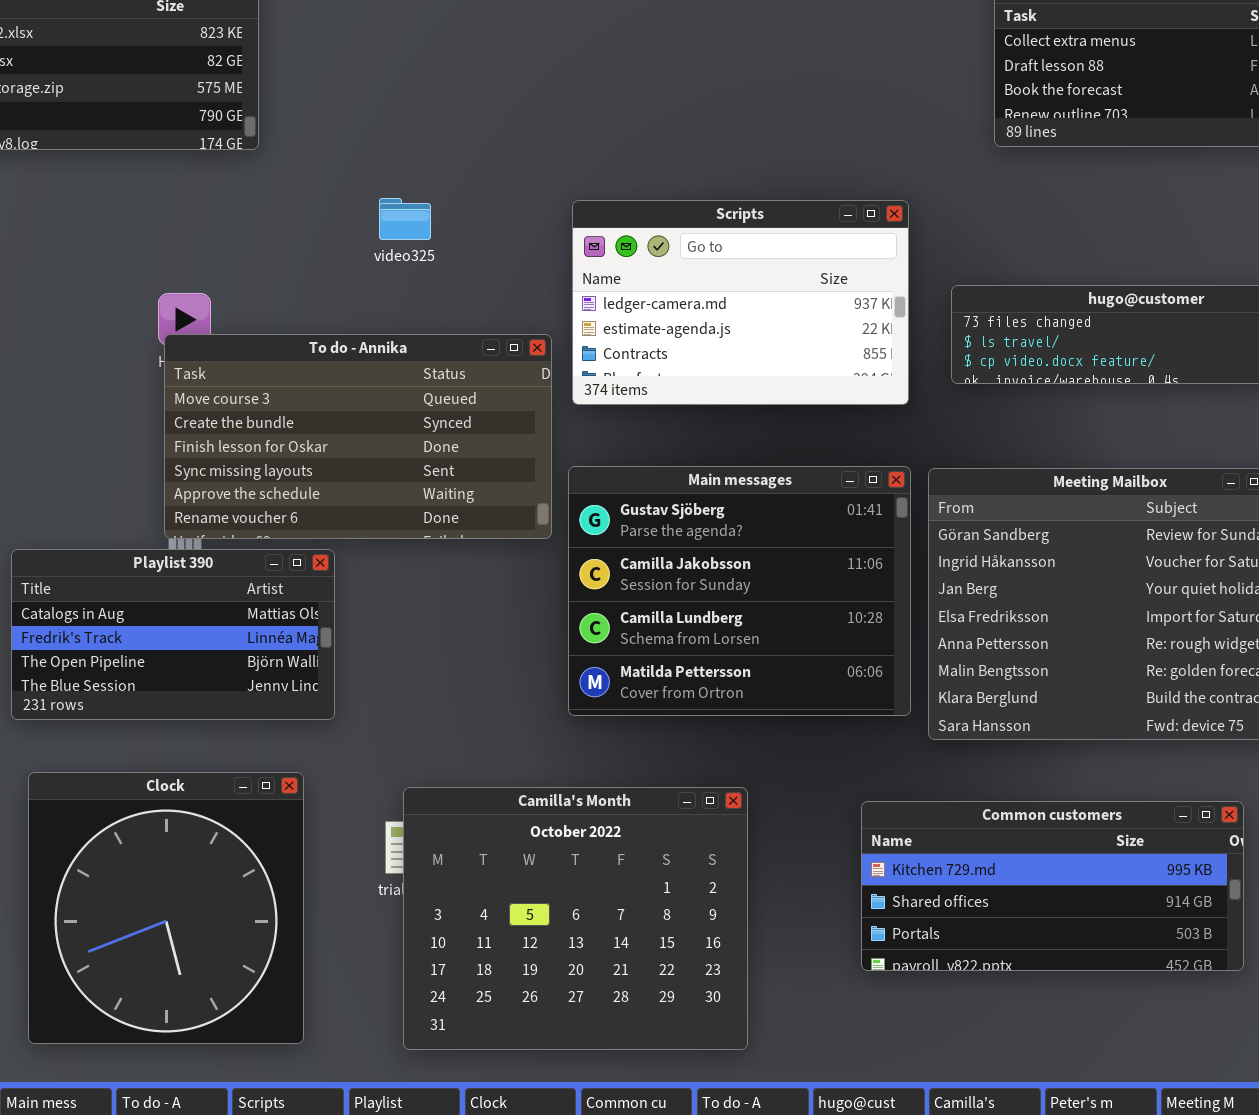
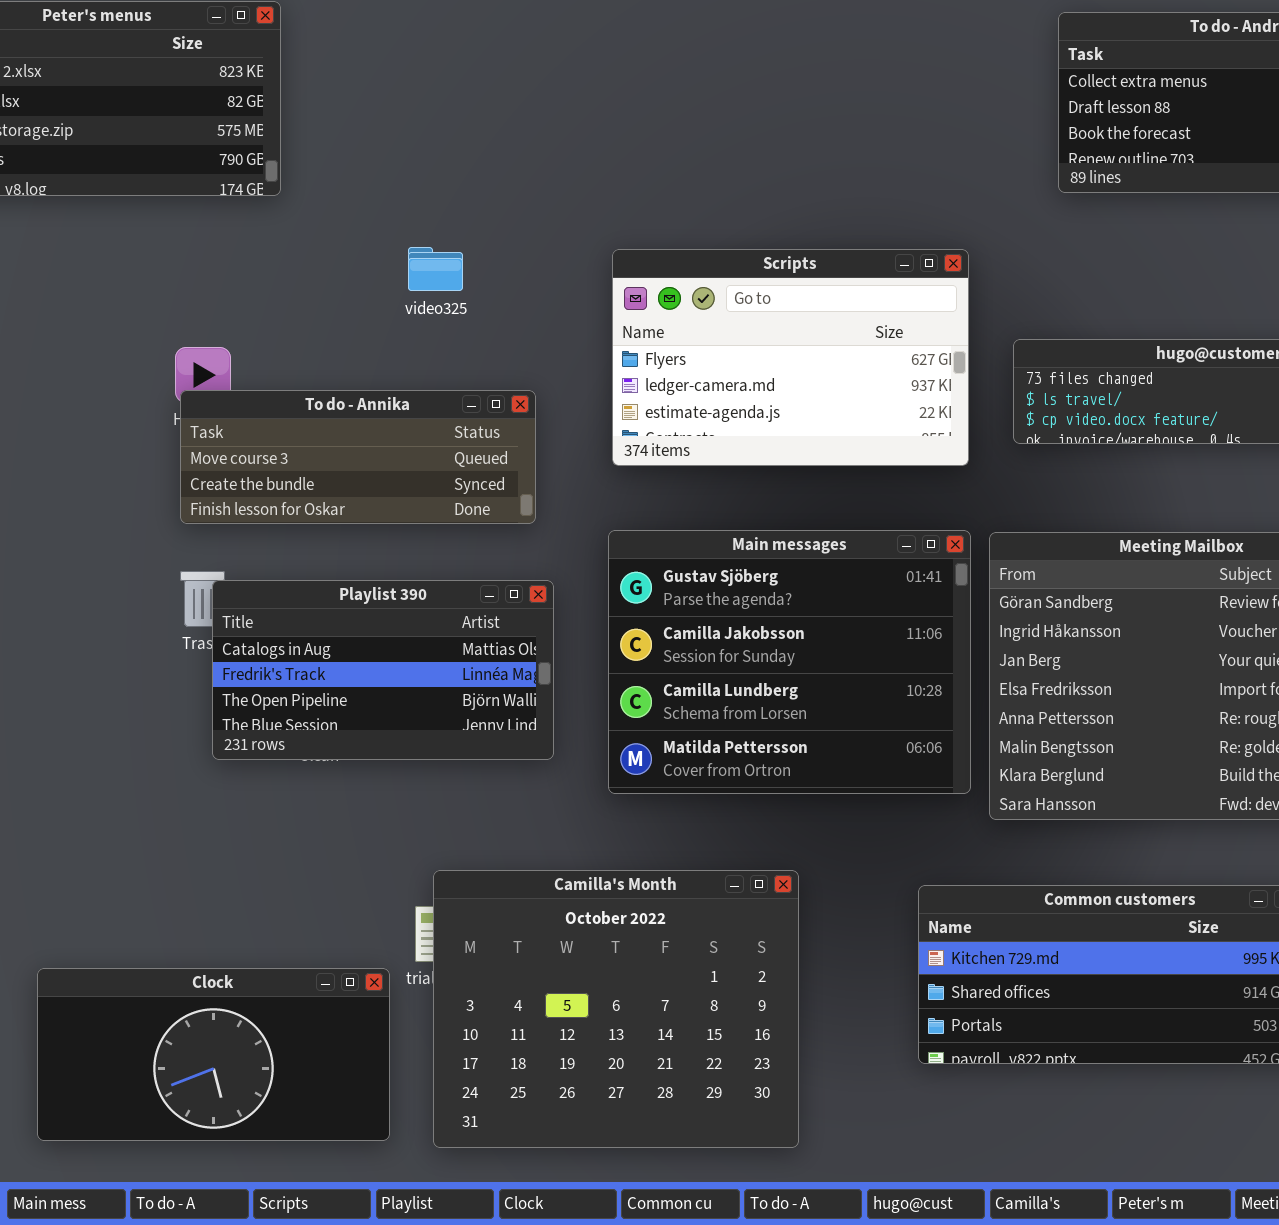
Scripts: [572,200,909,405] -> [612,249,969,466], scrolled up 1 row
To do - Annika: [164,334,552,539] -> [180,390,536,524], resized
Playlist 390: [11,549,335,720] -> [212,580,554,760], moved
Clock: [28,772,304,1044] -> [37,968,390,1141], resized

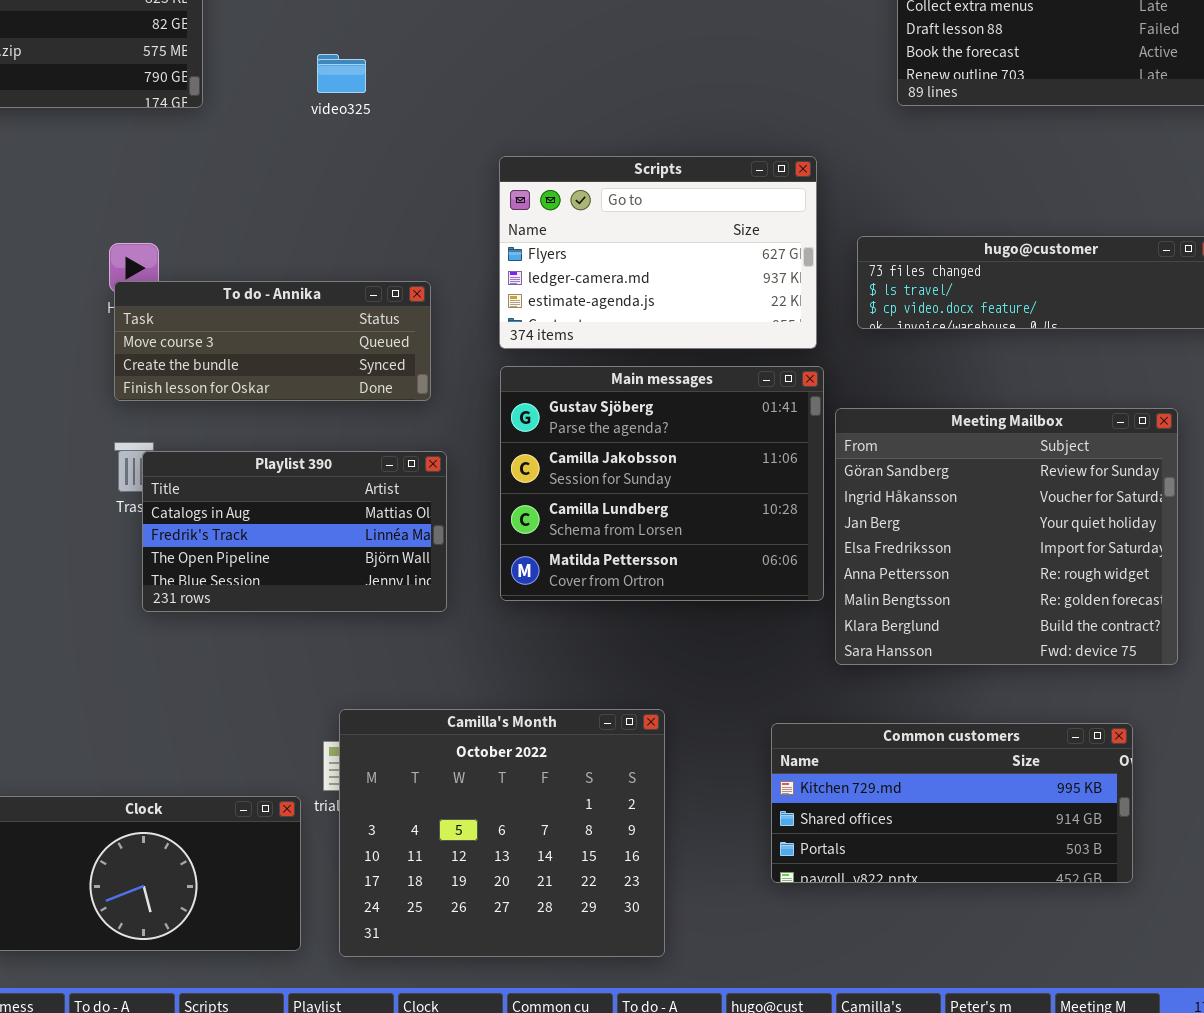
video325: [408,247,463,291] -> [317,54,366,93], moved
Main messages: [608,530,971,794] -> [500,366,824,601], moved

